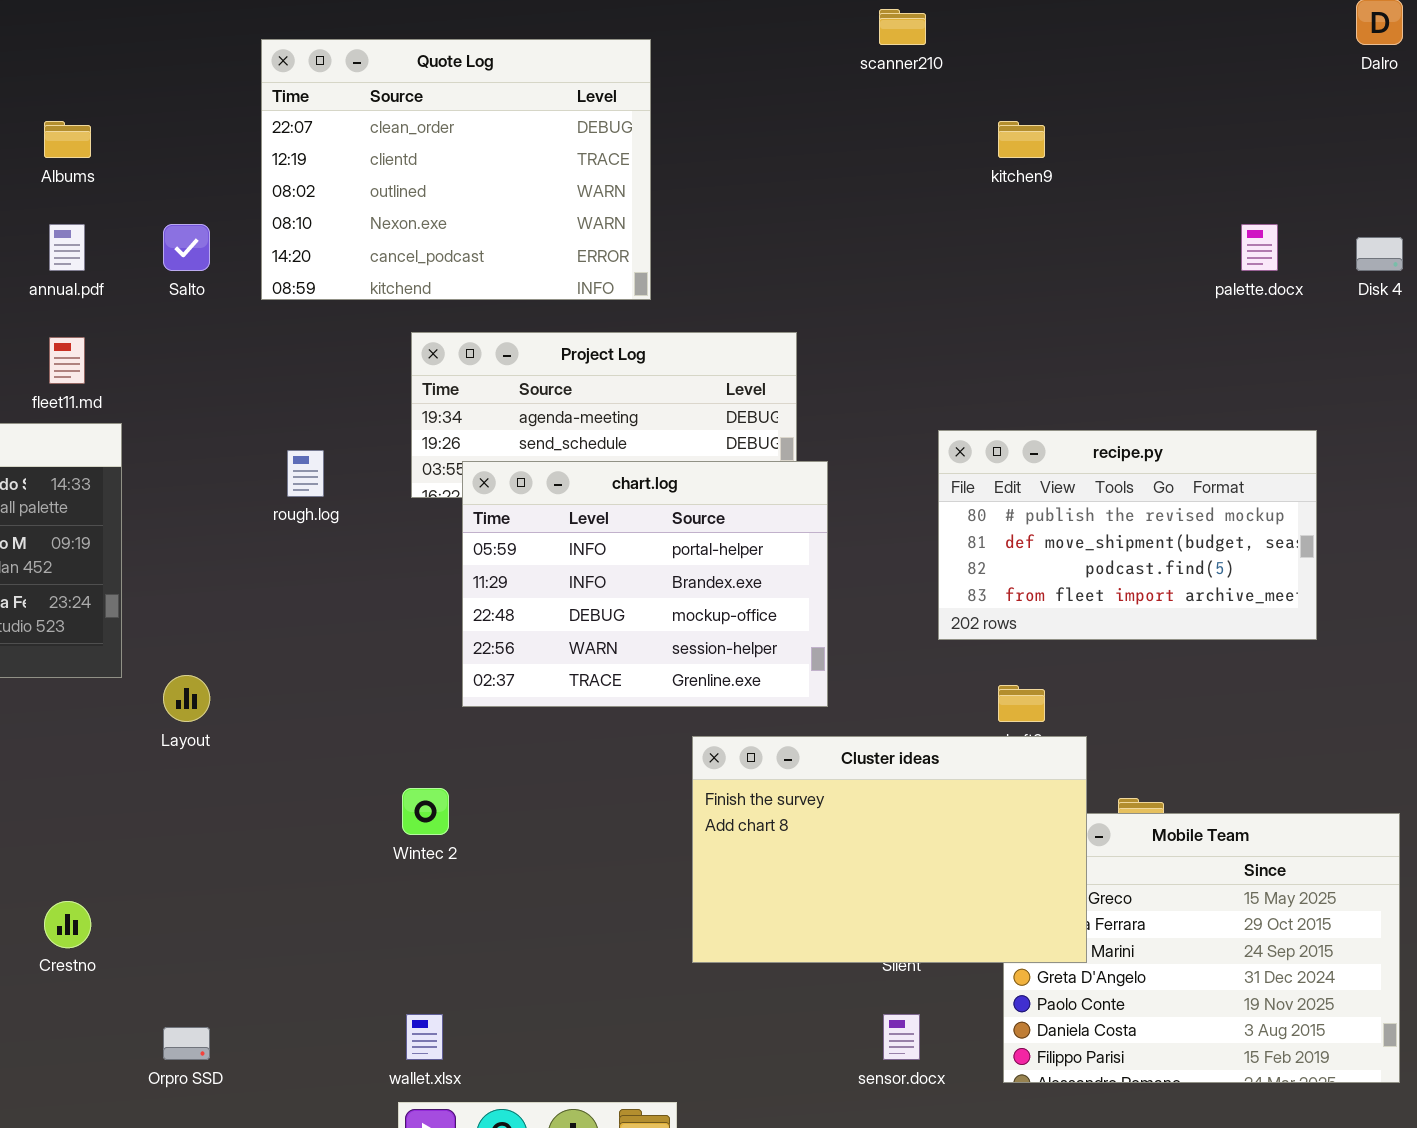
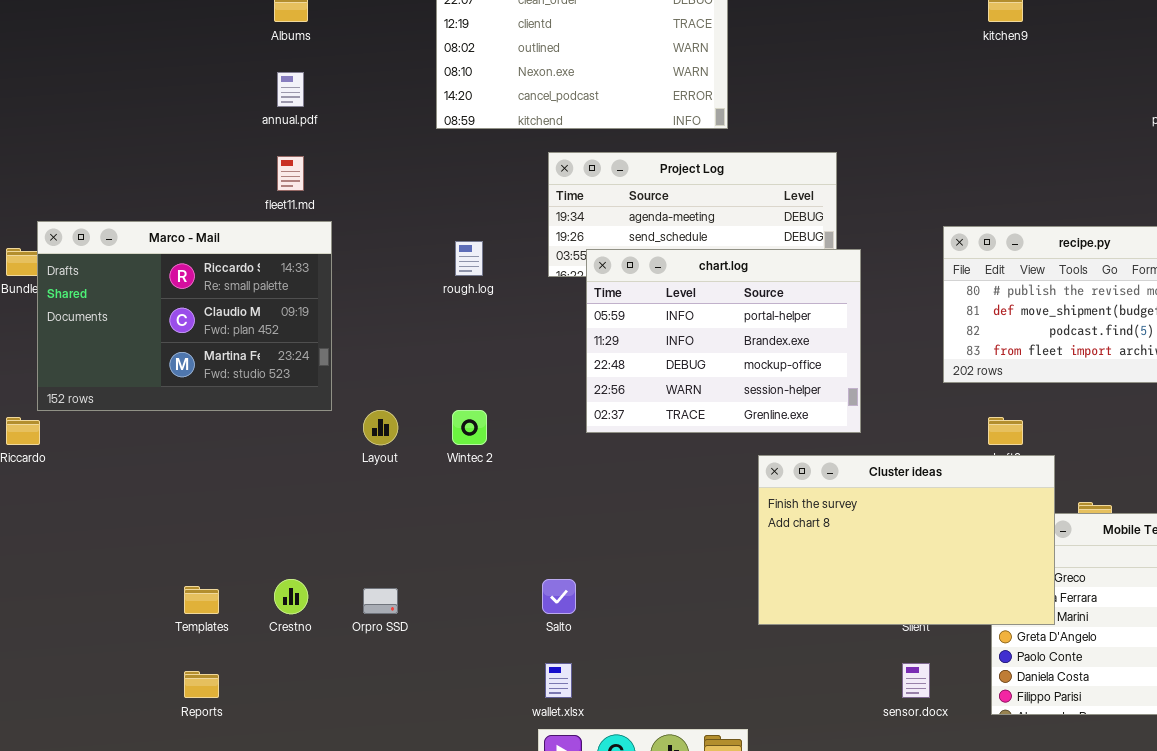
Salto: [163,224,210,271] -> [542,579,576,614], moved
Wintec 2: [402,788,449,835] -> [452,410,487,445], moved
Orpro SSD: [163,1027,210,1060] -> [363,588,398,614], moved

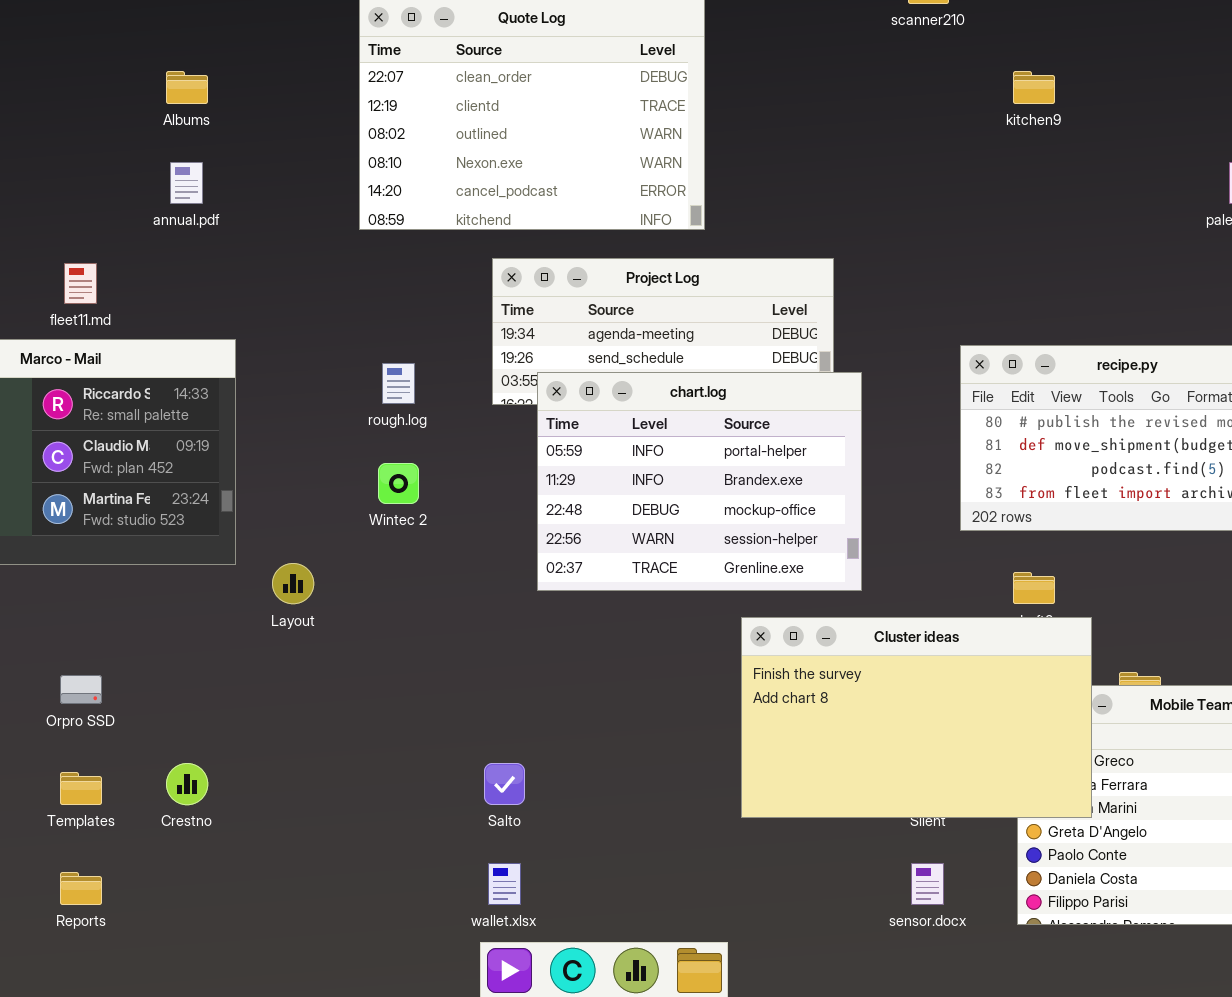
fleet11.md: [277,156,304,191] -> [64,263,97,304], moved
Wintec 2: [452,410,487,445] -> [378,463,419,504], moved
Orpro SSD: [363,588,398,614] -> [60,675,102,704], moved

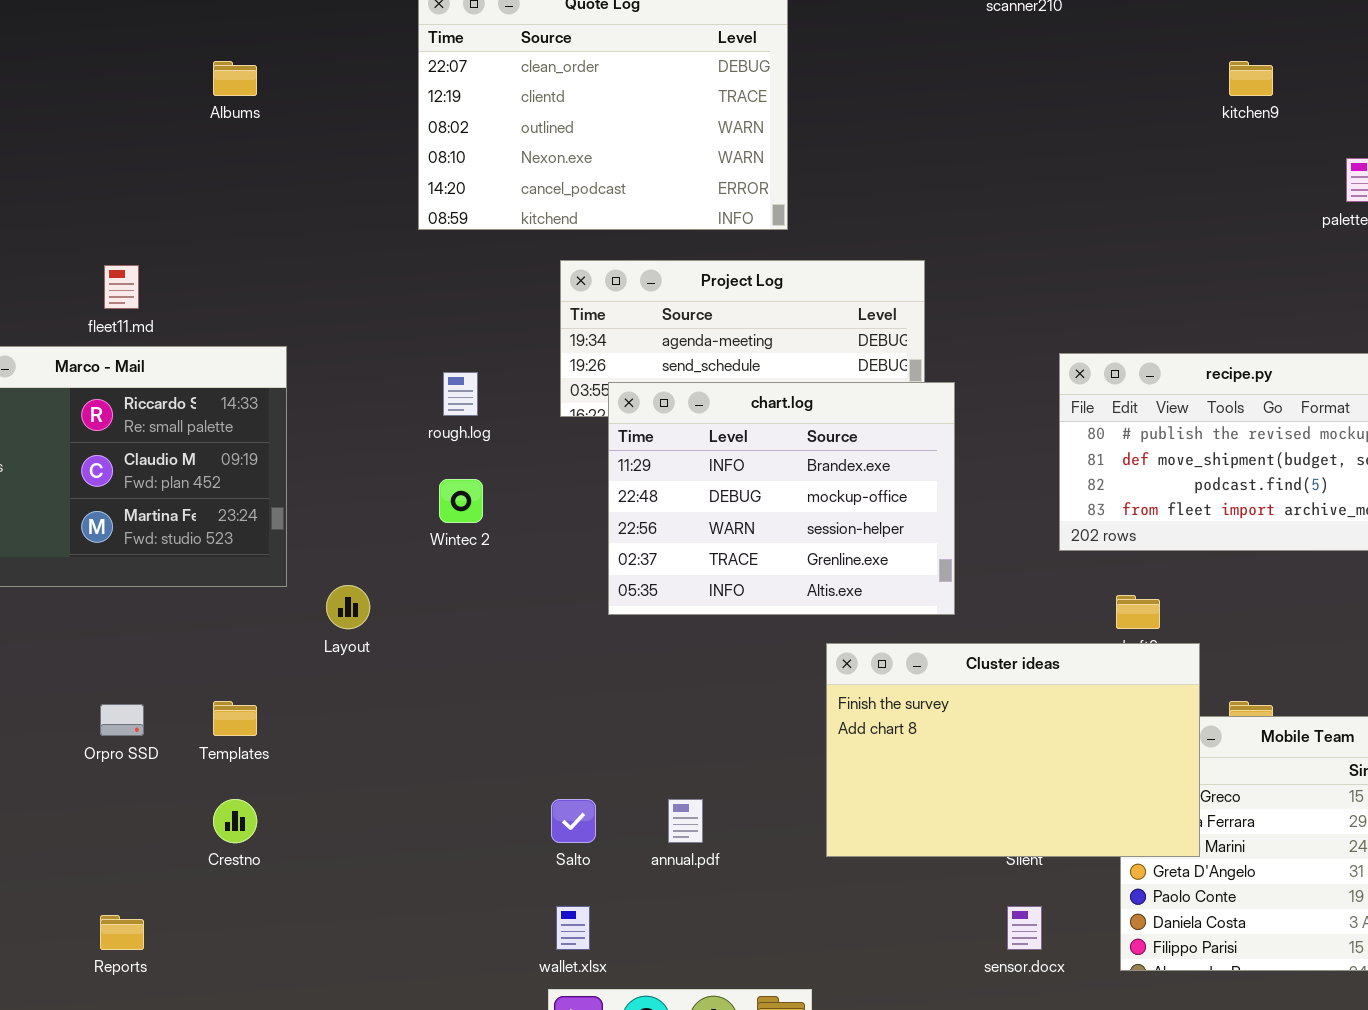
kitchen9: [1013,71,1055,104] -> [1229,61,1273,96], moved
annual.pdf: [170,162,203,204] -> [668,799,703,843], moved
chart.log: [537,372,862,591] -> [608,382,955,615], scrolled down 1 row
Templates: [60,772,102,805] -> [213,701,257,736], moved

